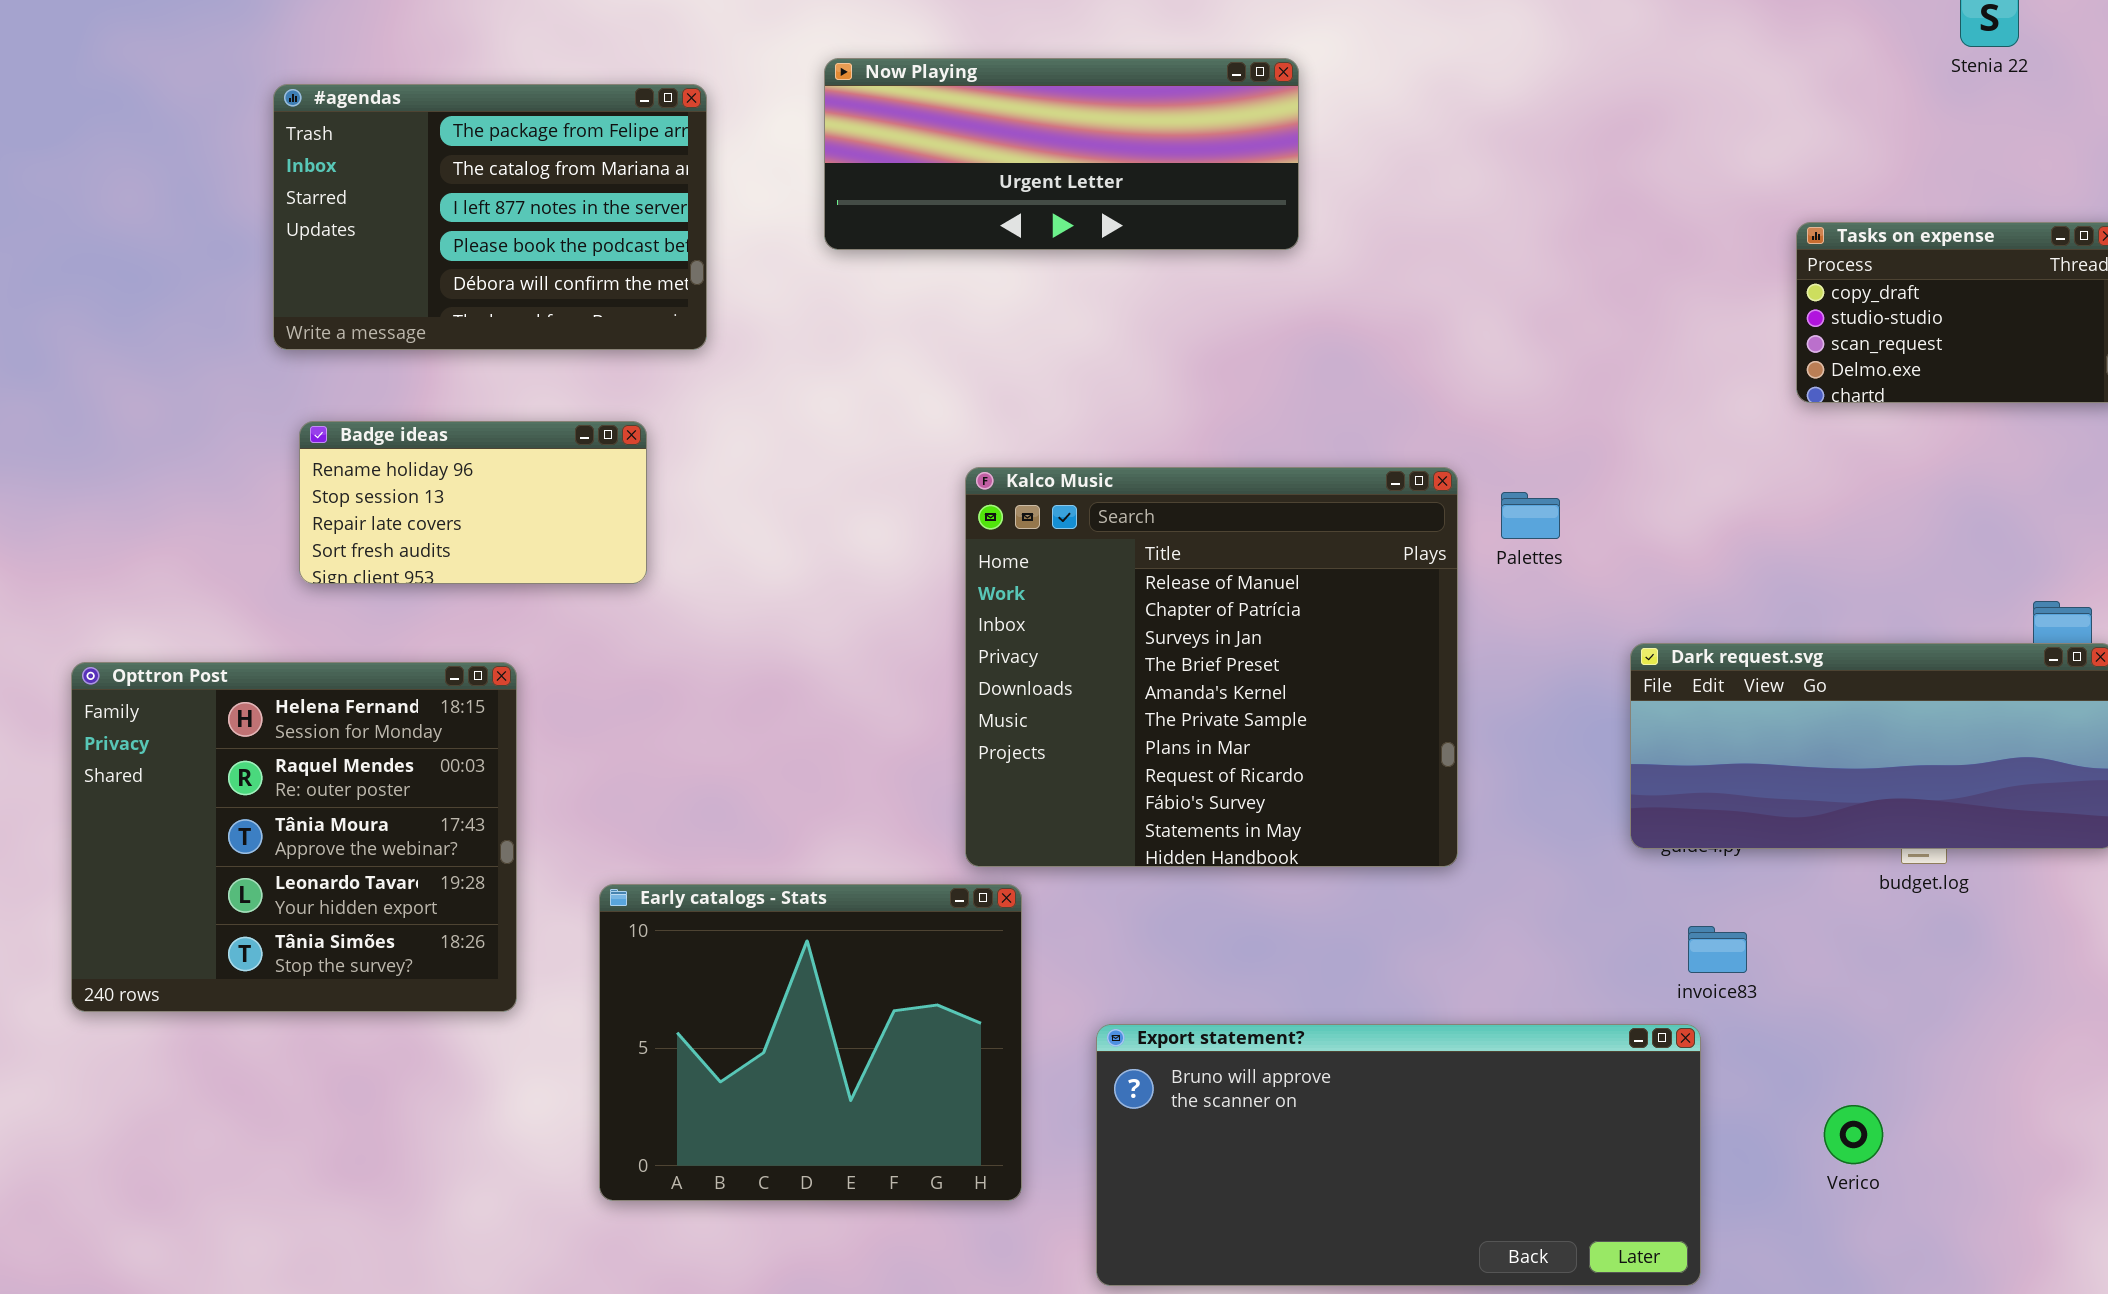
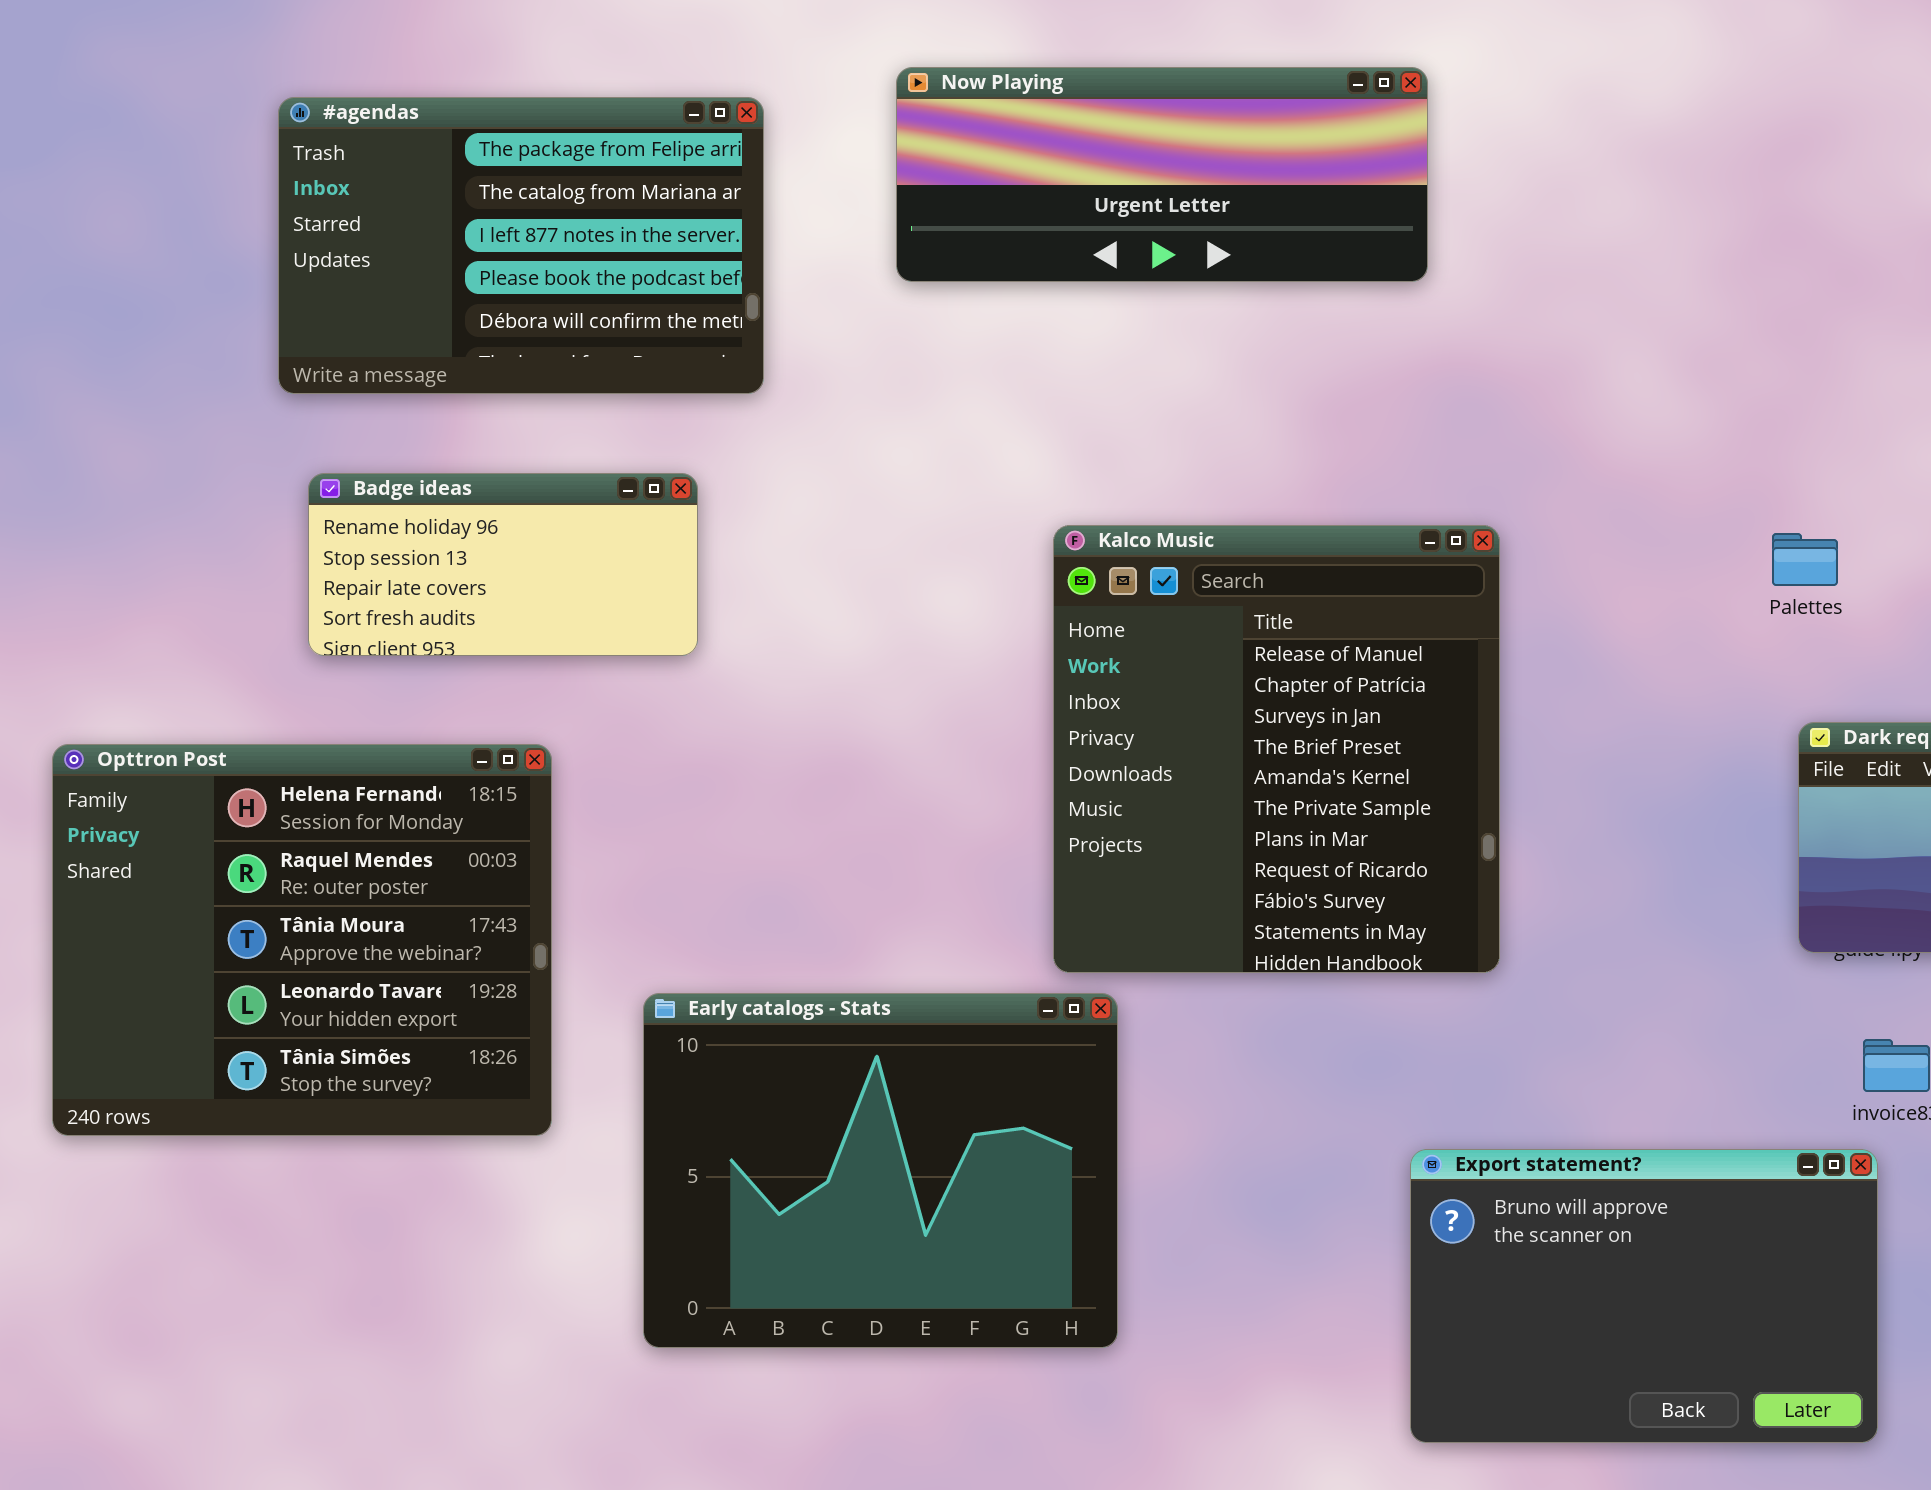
Kalco Music: [965,467,1458,867] -> [1053,525,1500,973], resized
Palettes: [1501,492,1560,539] -> [1772,533,1838,586], moved
Export statement?: [1096,1024,1701,1286] -> [1410,1149,1878,1443], resized

